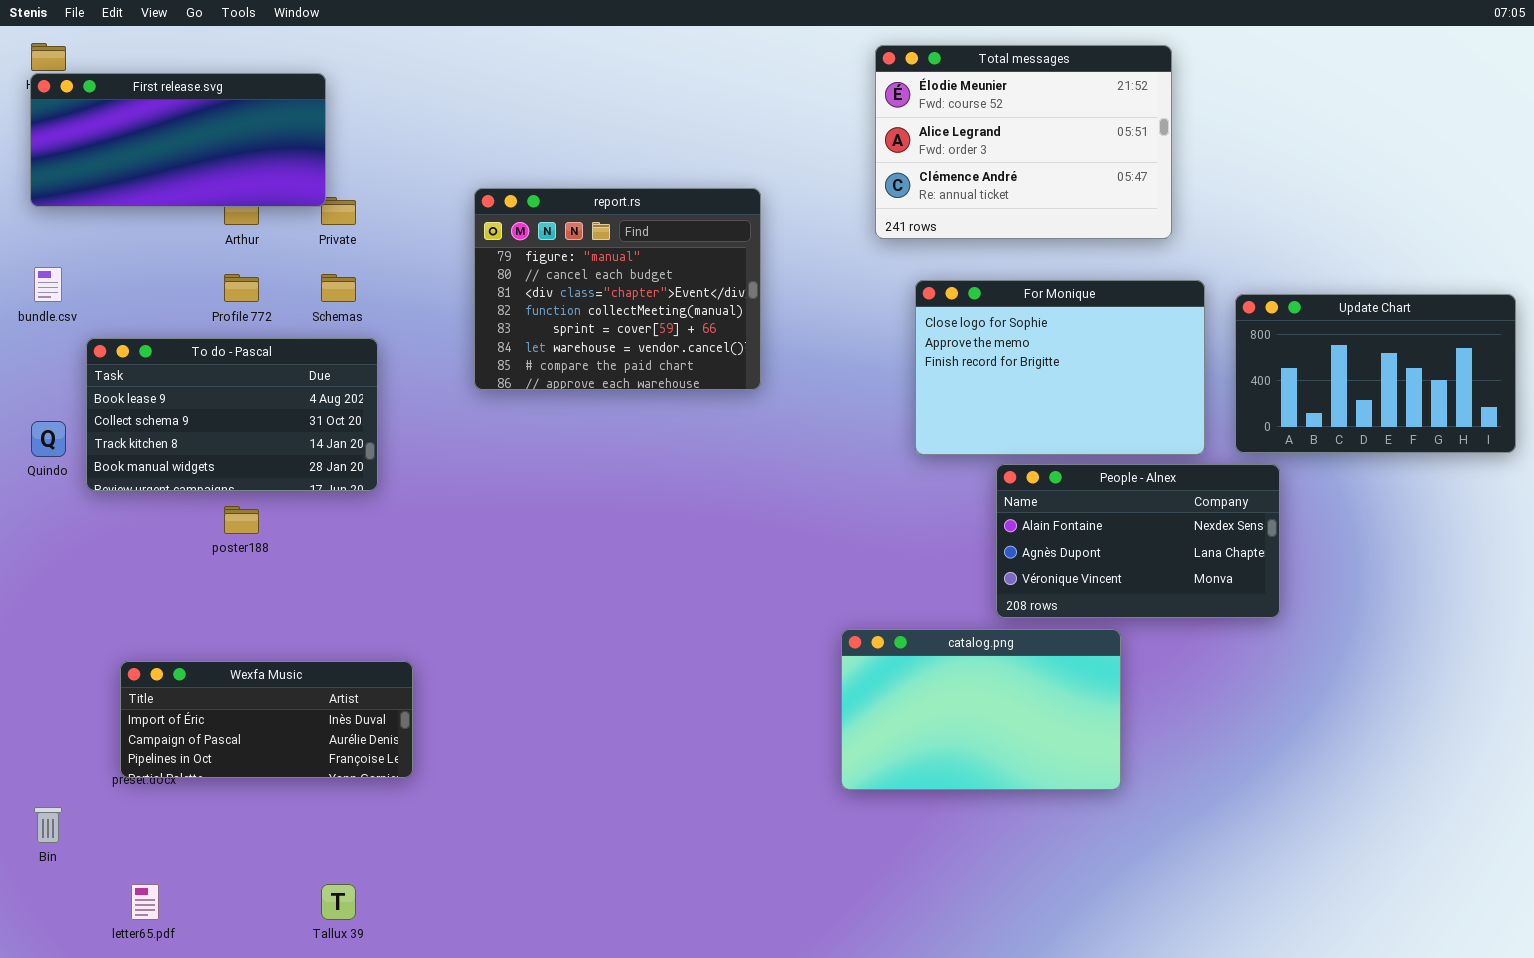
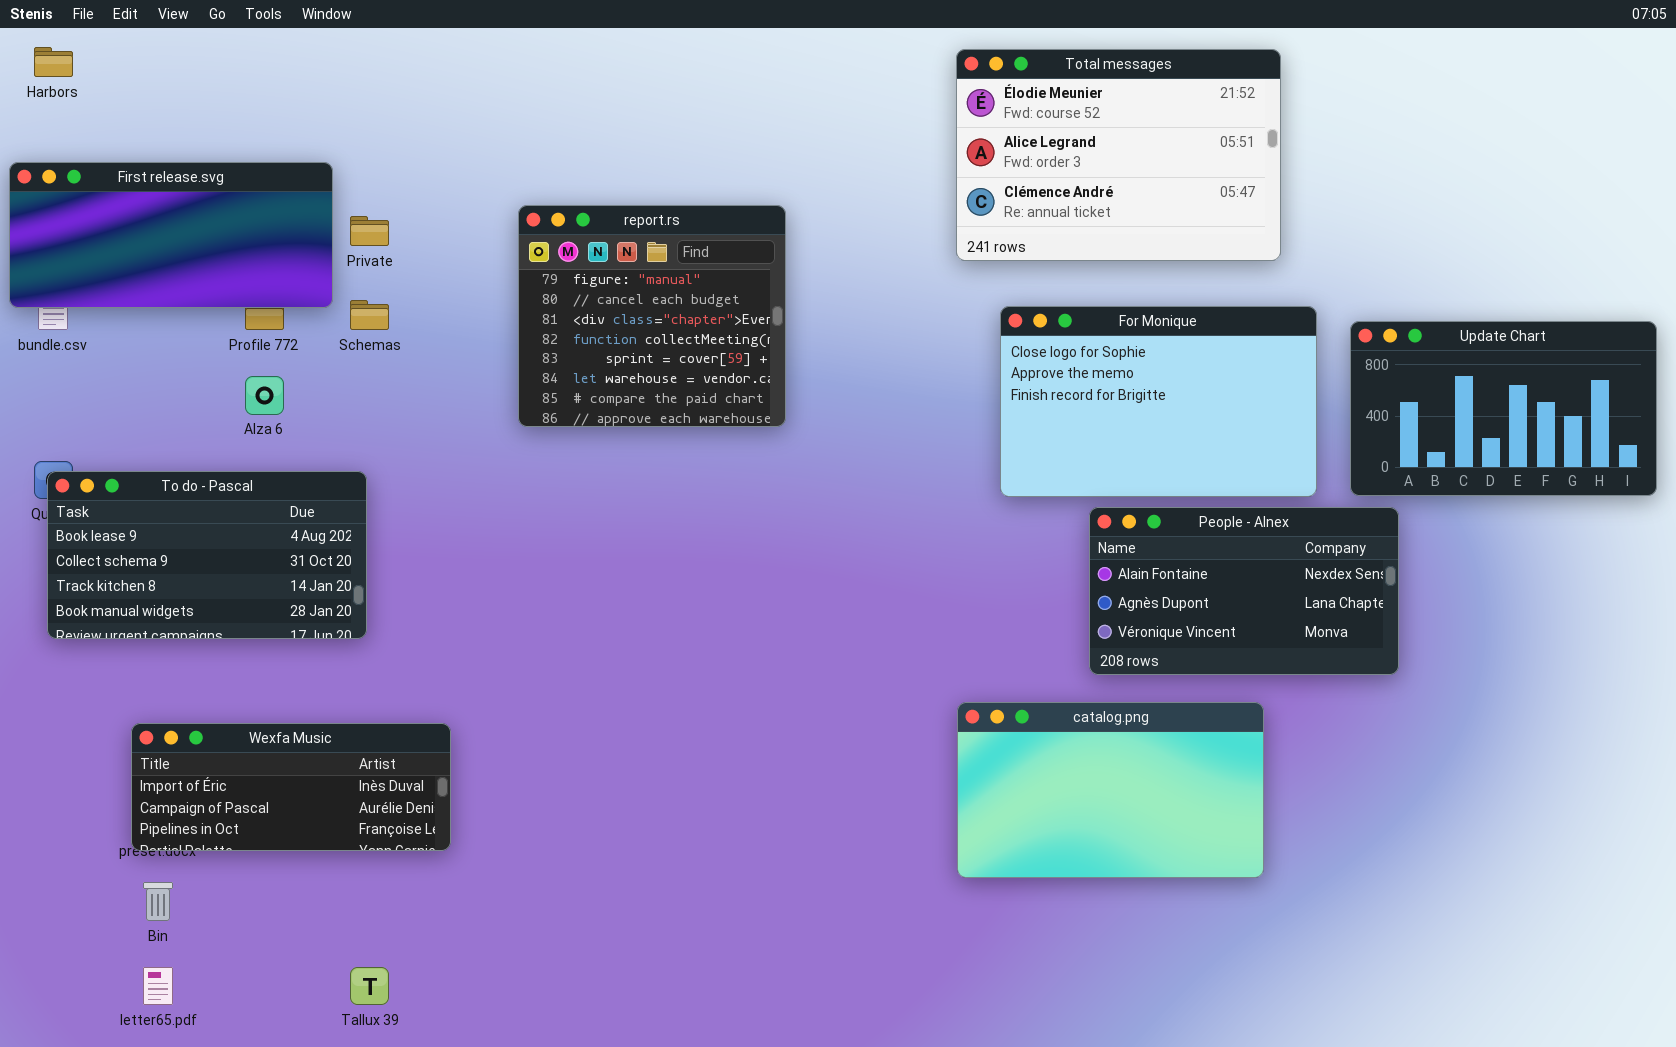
First release.svg: [30,73,326,207] -> [9,162,333,308], moved
report.rs: [474,188,761,390] -> [518,205,786,427], resized
To do - Pascal: [86,338,378,491] -> [47,471,367,639], moved
catalog.png: [841,629,1121,790] -> [957,702,1264,878], moved
Bin: [34,807,62,843] -> [143,882,173,921], moved

